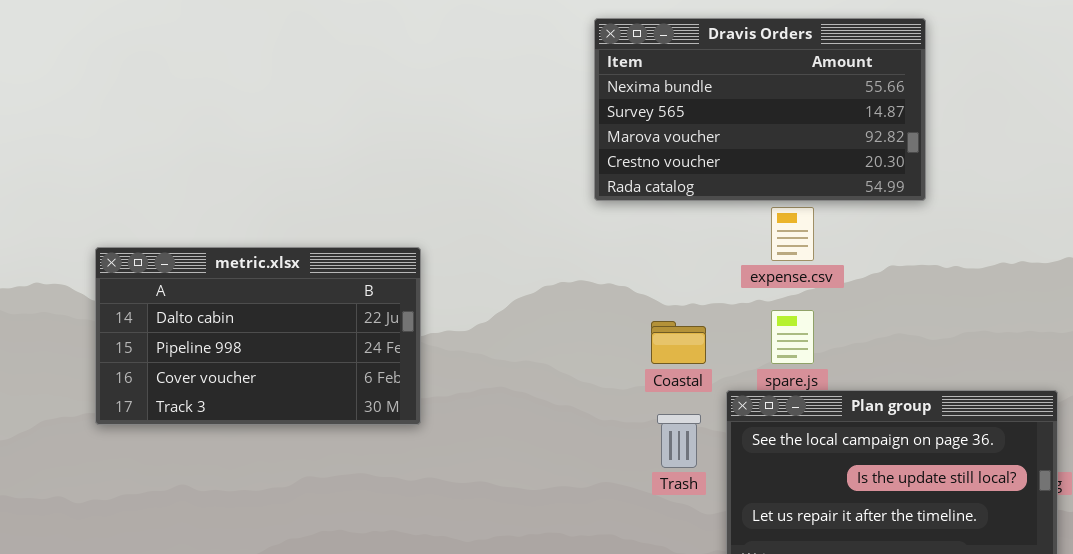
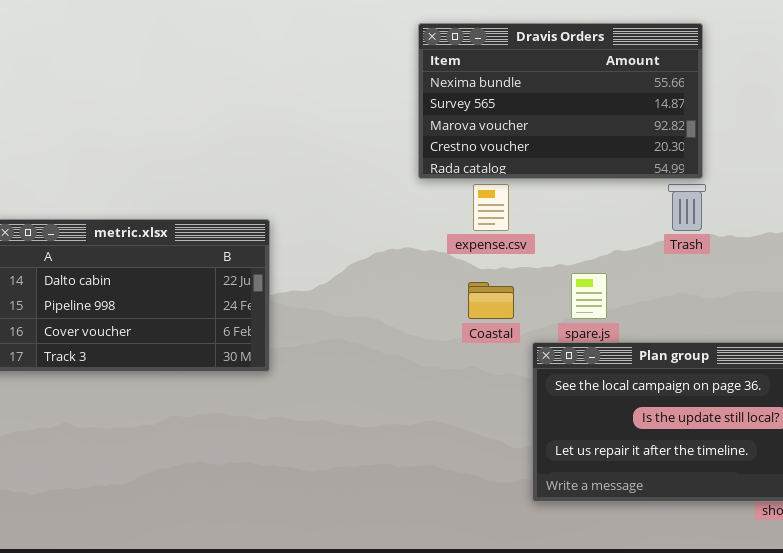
expense.csv: [771,207,814,261] -> [473,184,509,231], moved
Trash: [657,414,701,468] -> [668,184,706,231], moved

